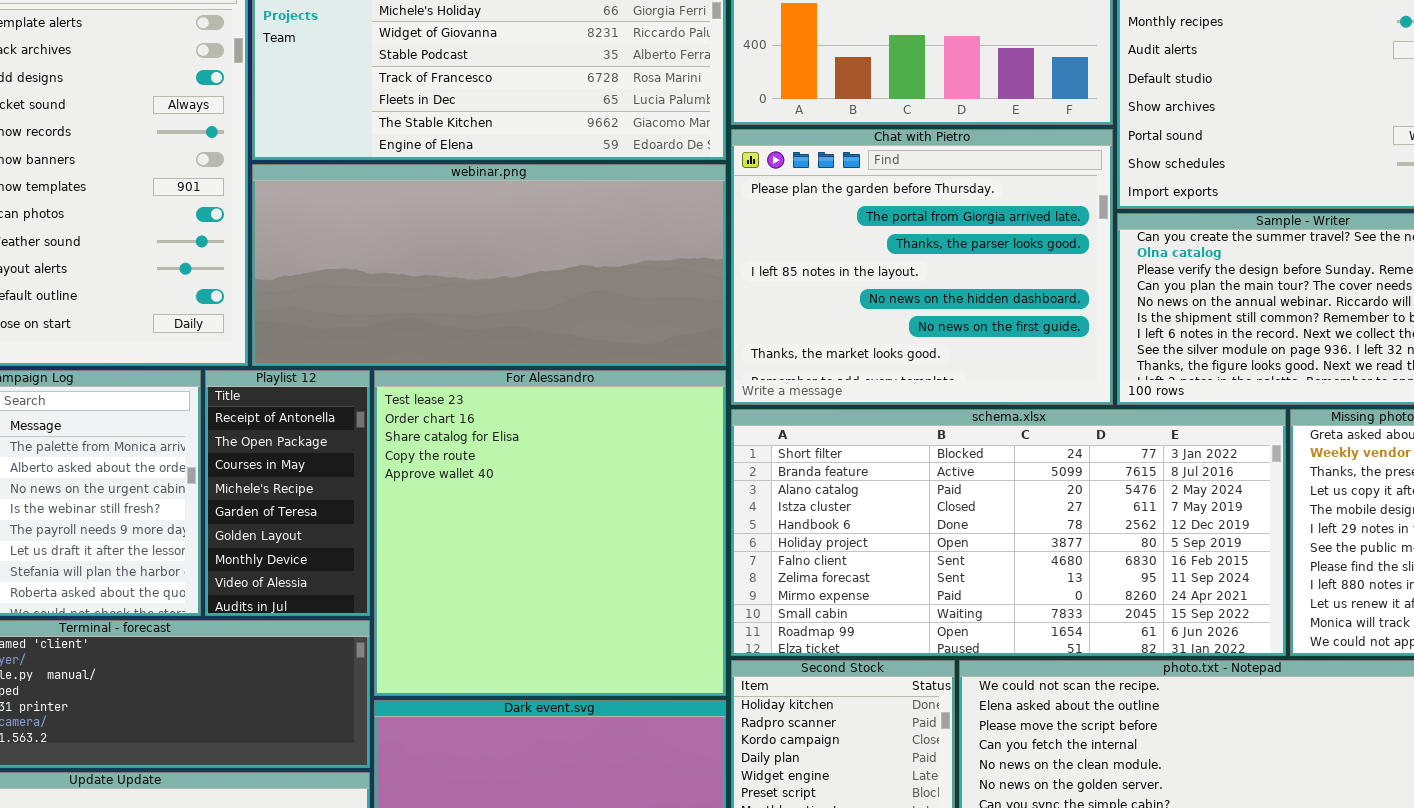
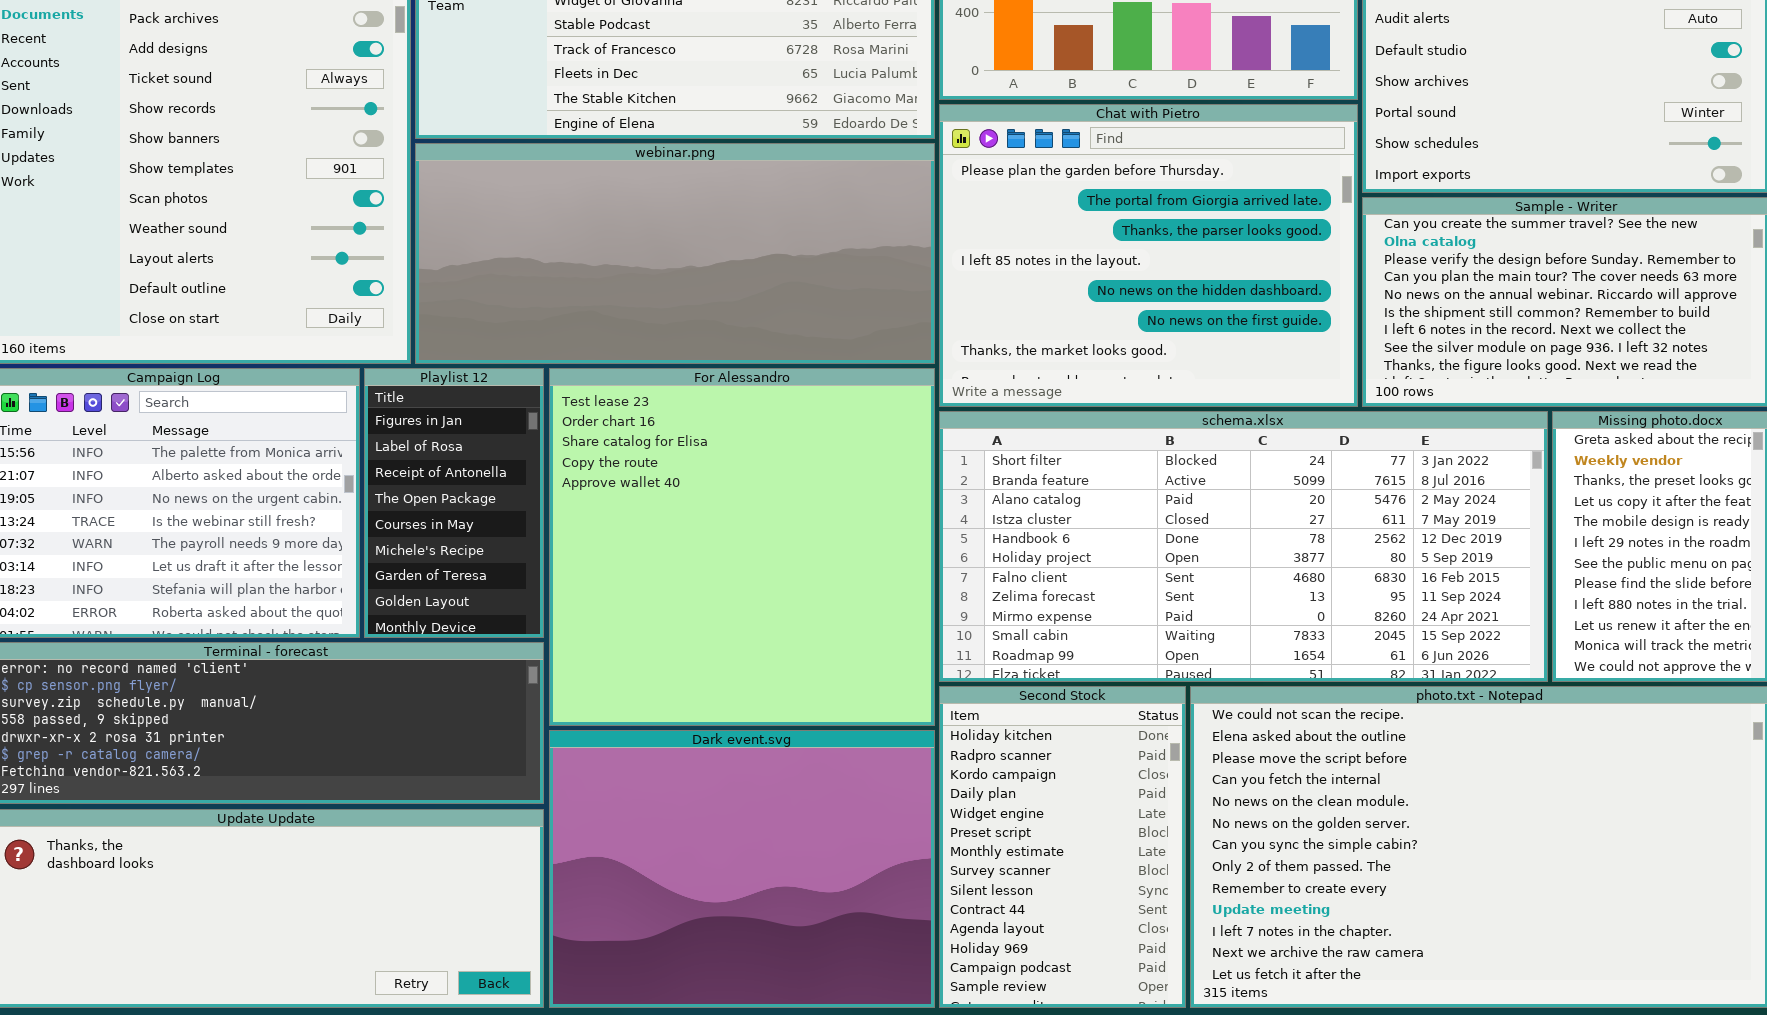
Playlist 12: [205,370,370,616] -> [364,368,544,638], scrolled up 2 rows

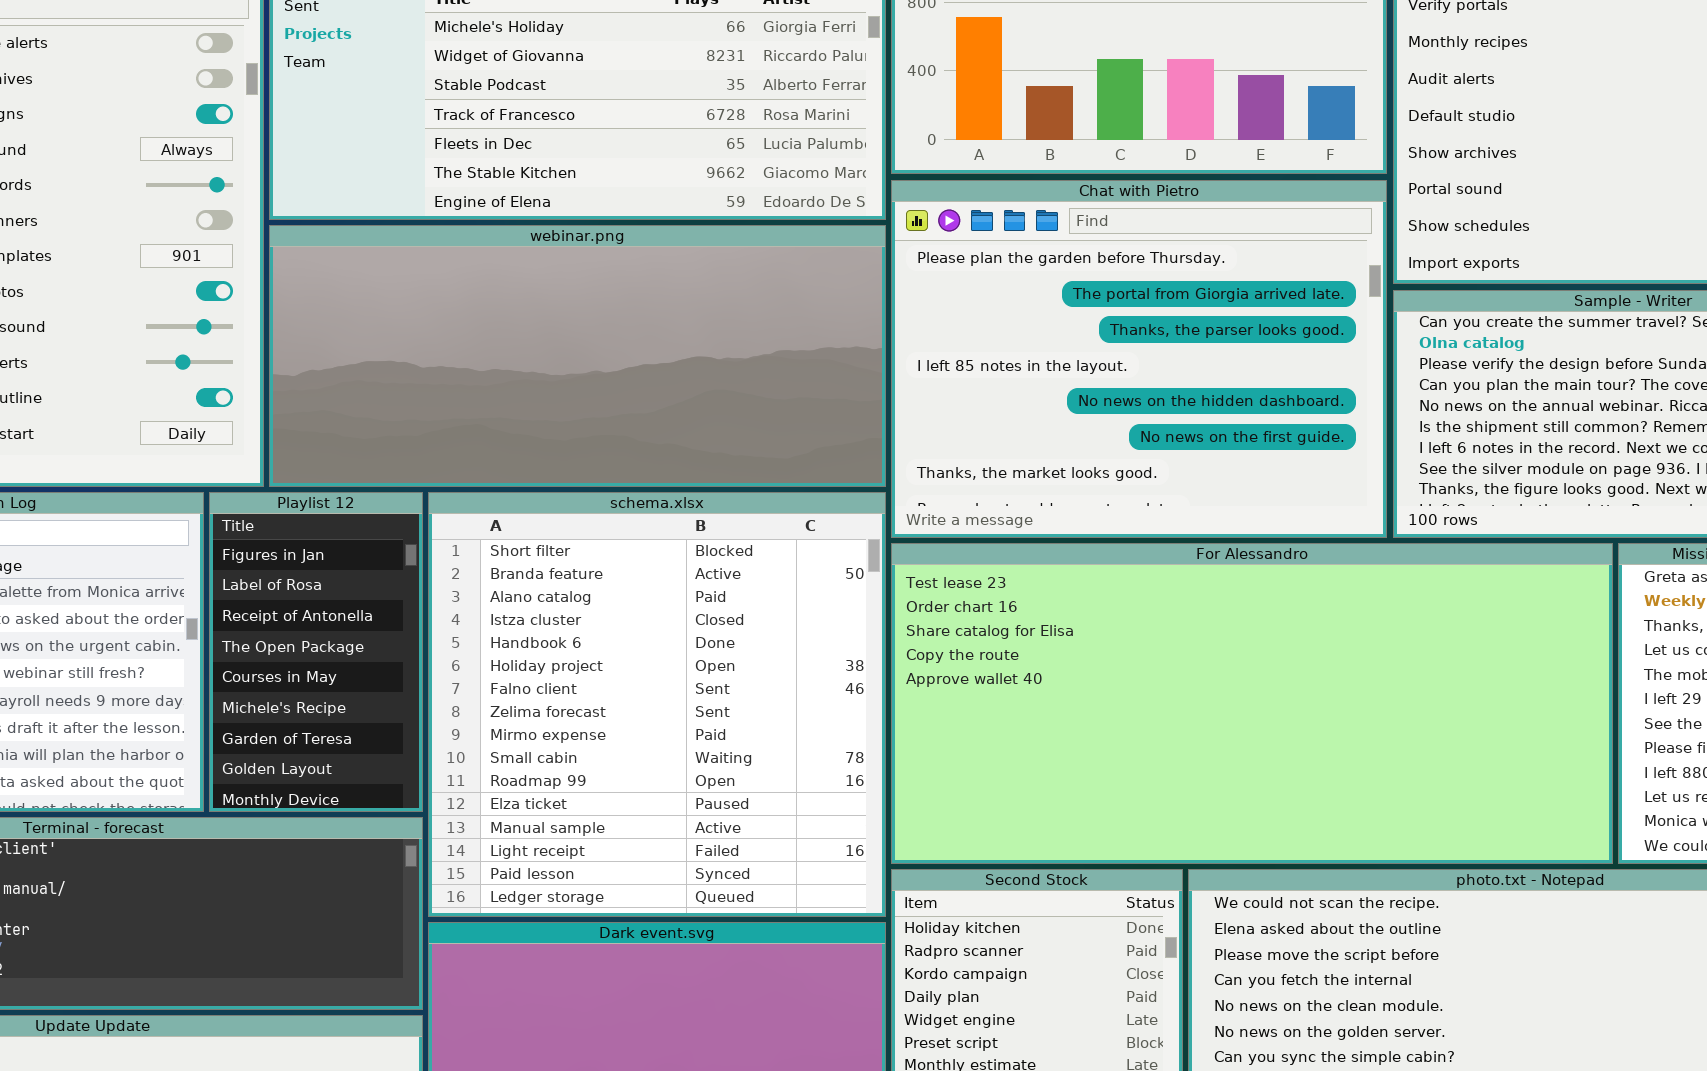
For Alessandro: [549,368,935,726] -> [891,543,1613,864], moved, resized
schema.xlsx: [939,411,1548,682] -> [428,492,886,917], moved, resized

